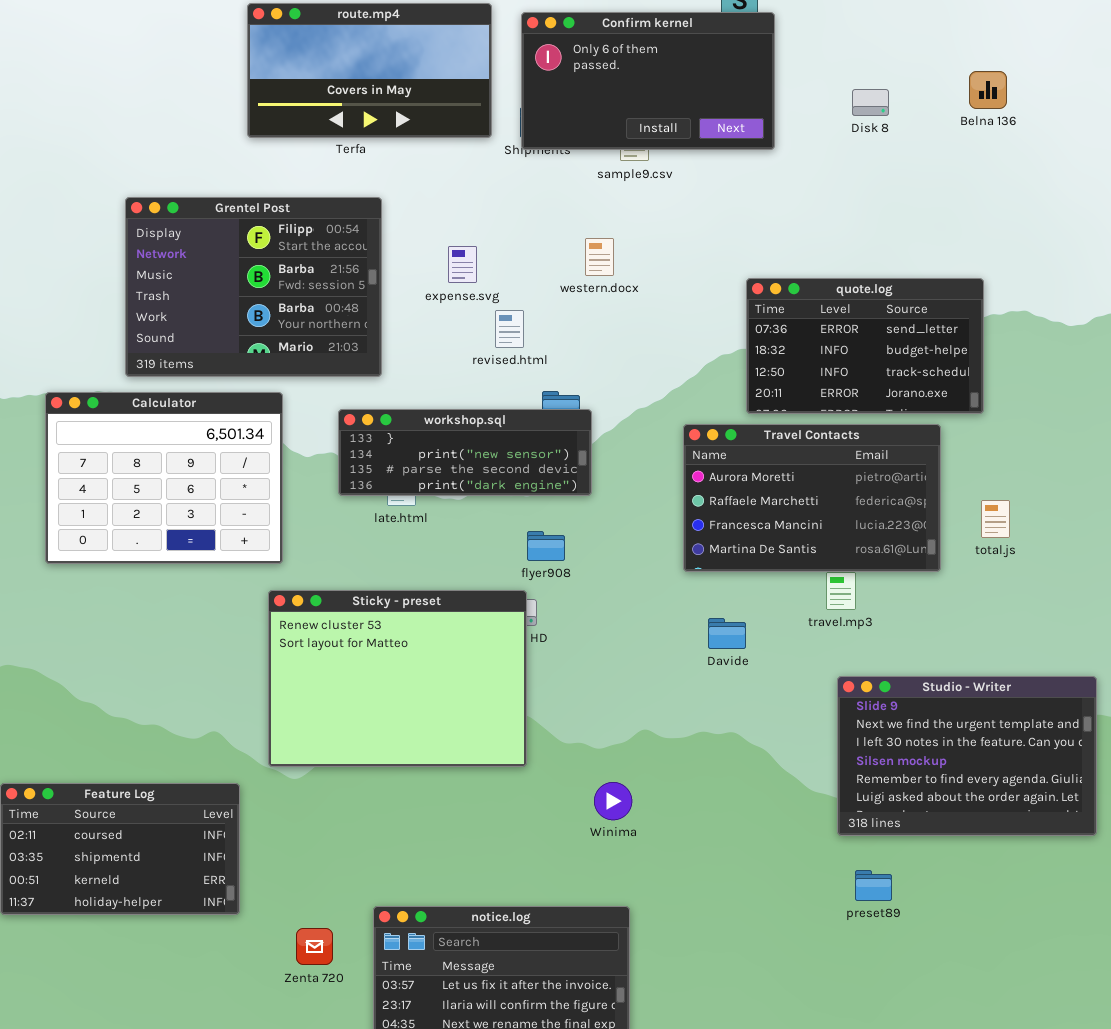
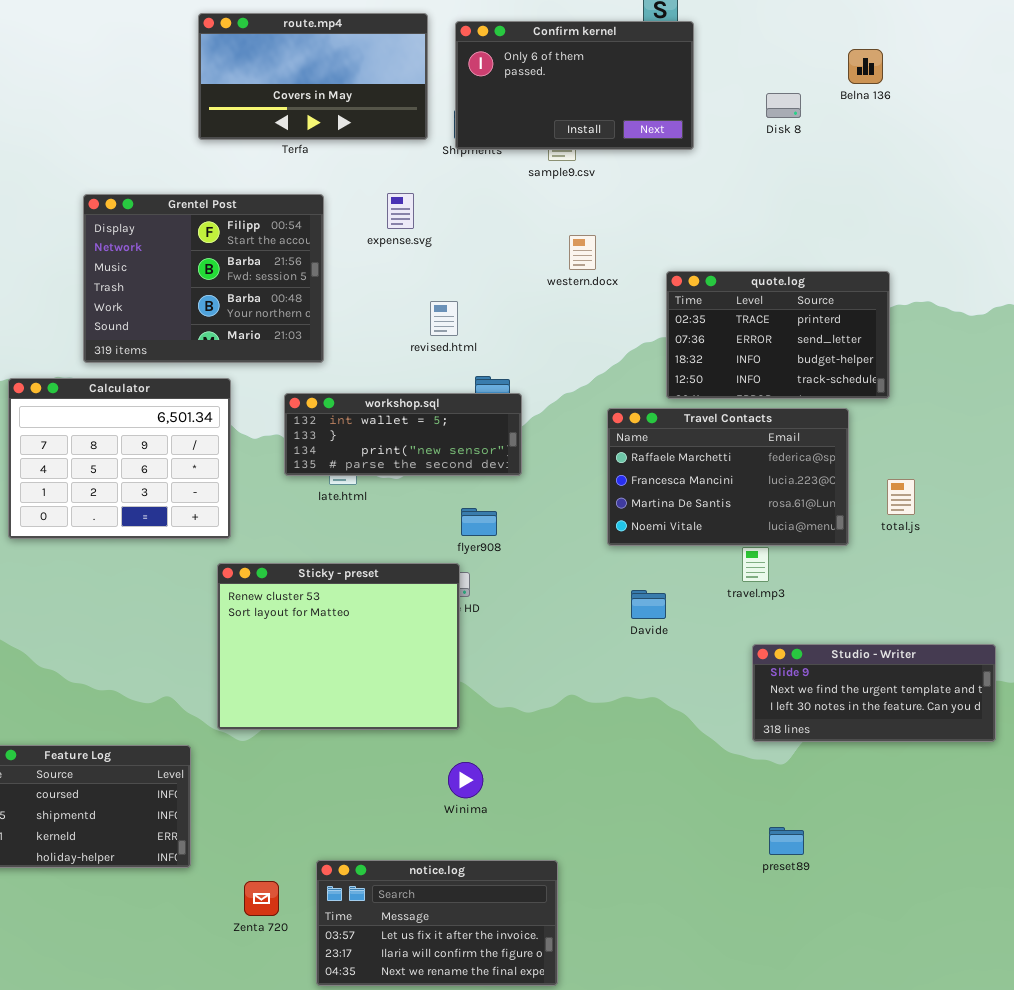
Belna 136: [969,71,1007,109] -> [848,49,883,84], moved
western.docx: [585,238,614,276] -> [569,235,596,270], moved
expense.svg: [448,246,477,283] -> [387,193,414,229], moved
quote.log: [746,278,984,414] -> [666,271,890,399], scrolled up 1 row
workshop.sql: [338,409,592,496] -> [284,393,522,476], scrolled up 1 row
Travel Contacts: [683,424,941,572] -> [607,408,849,546], scrolled down 1 row
Studio - Writer: [837,676,1097,836] -> [752,644,996,742], resized
Winima: [594,782,632,820] -> [448,762,483,798], moved

